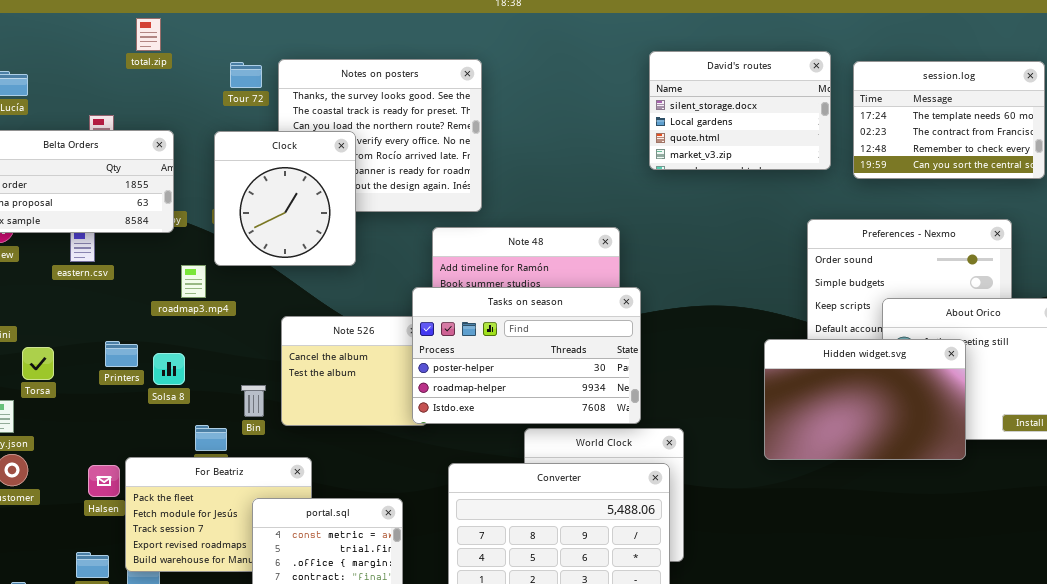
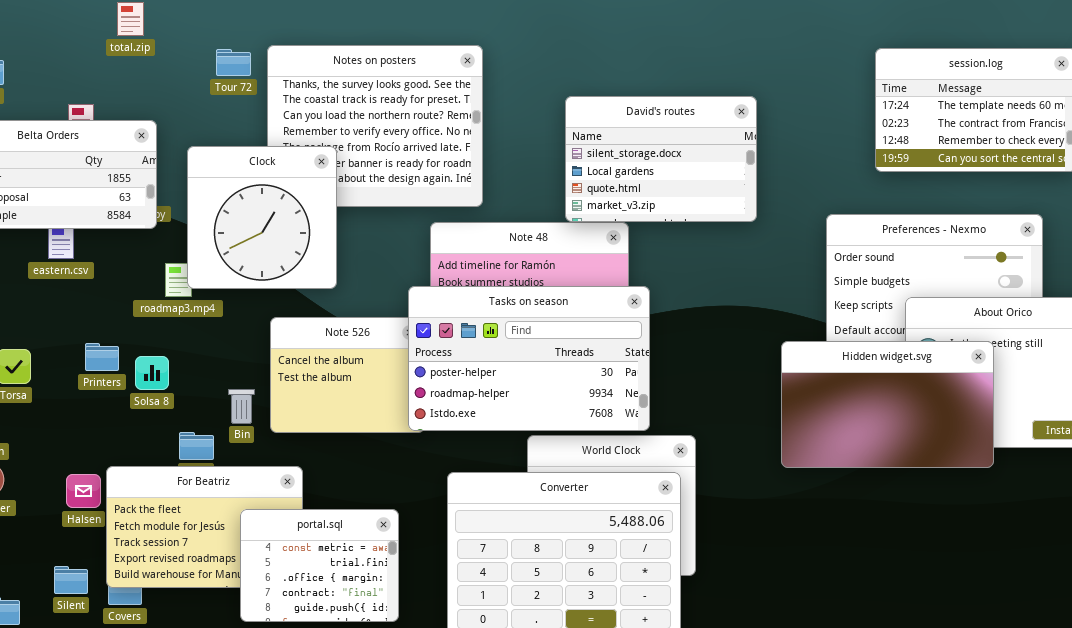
David's routes: [649,51,831,170] -> [565,96,757,222], moved
Clock: [214,131,356,266] -> [187,146,337,289], moved

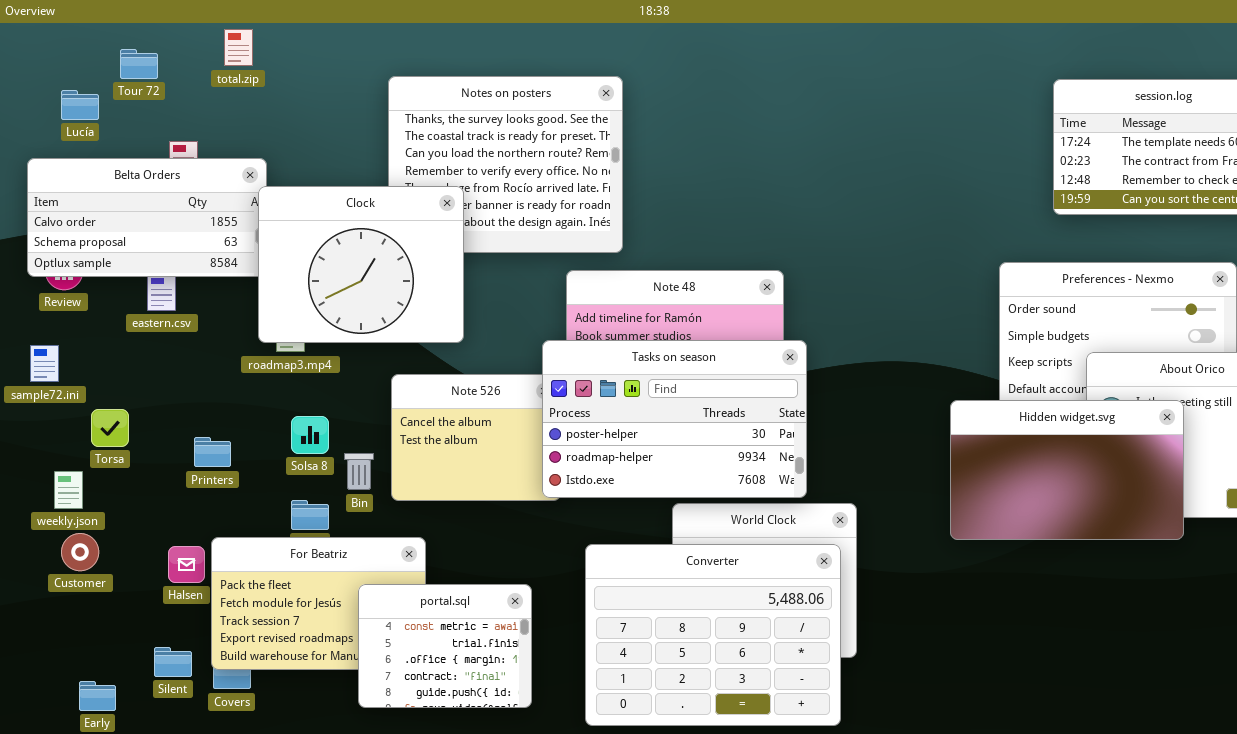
Tour 72: [216,49,251,76] -> [120,49,158,79], moved
David's routes: [565,96,757,222] -> none, closed
Clock: [187,146,337,289] -> [258,186,464,343], resized
Printers: [85,343,119,371] -> [194,437,231,467], moved
Solsa 8: [135,356,169,390] -> [291,416,329,454], moved

